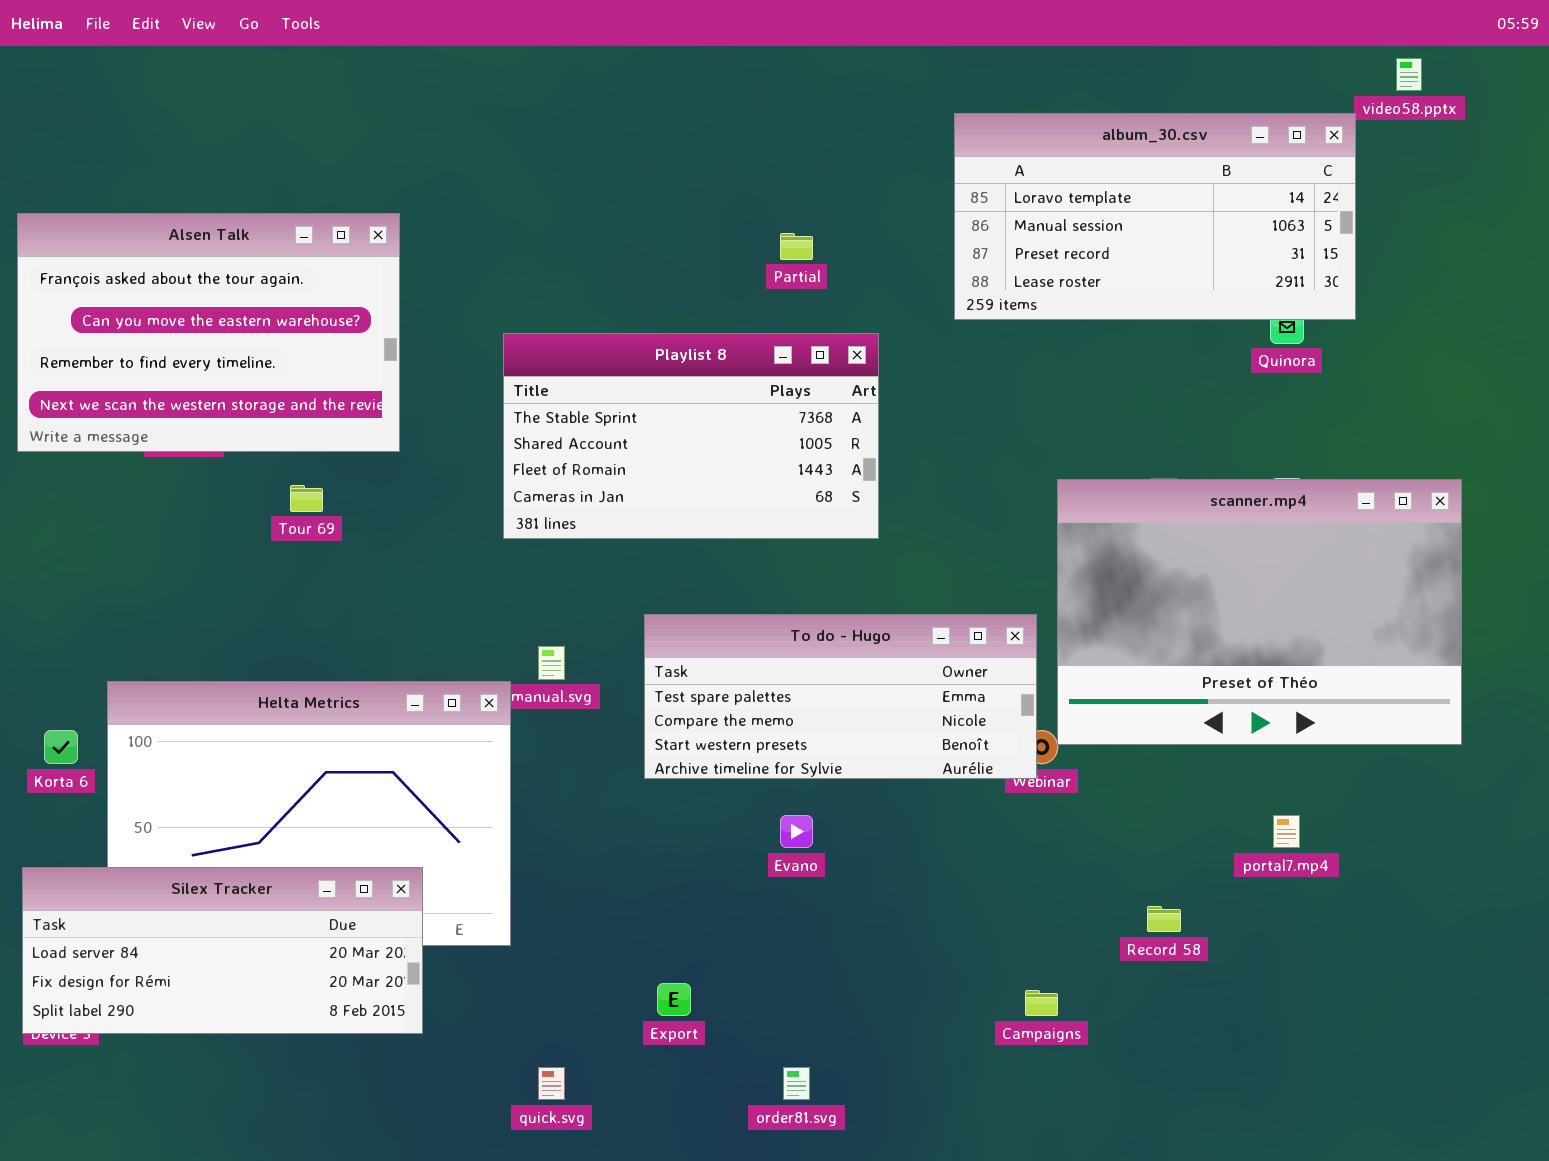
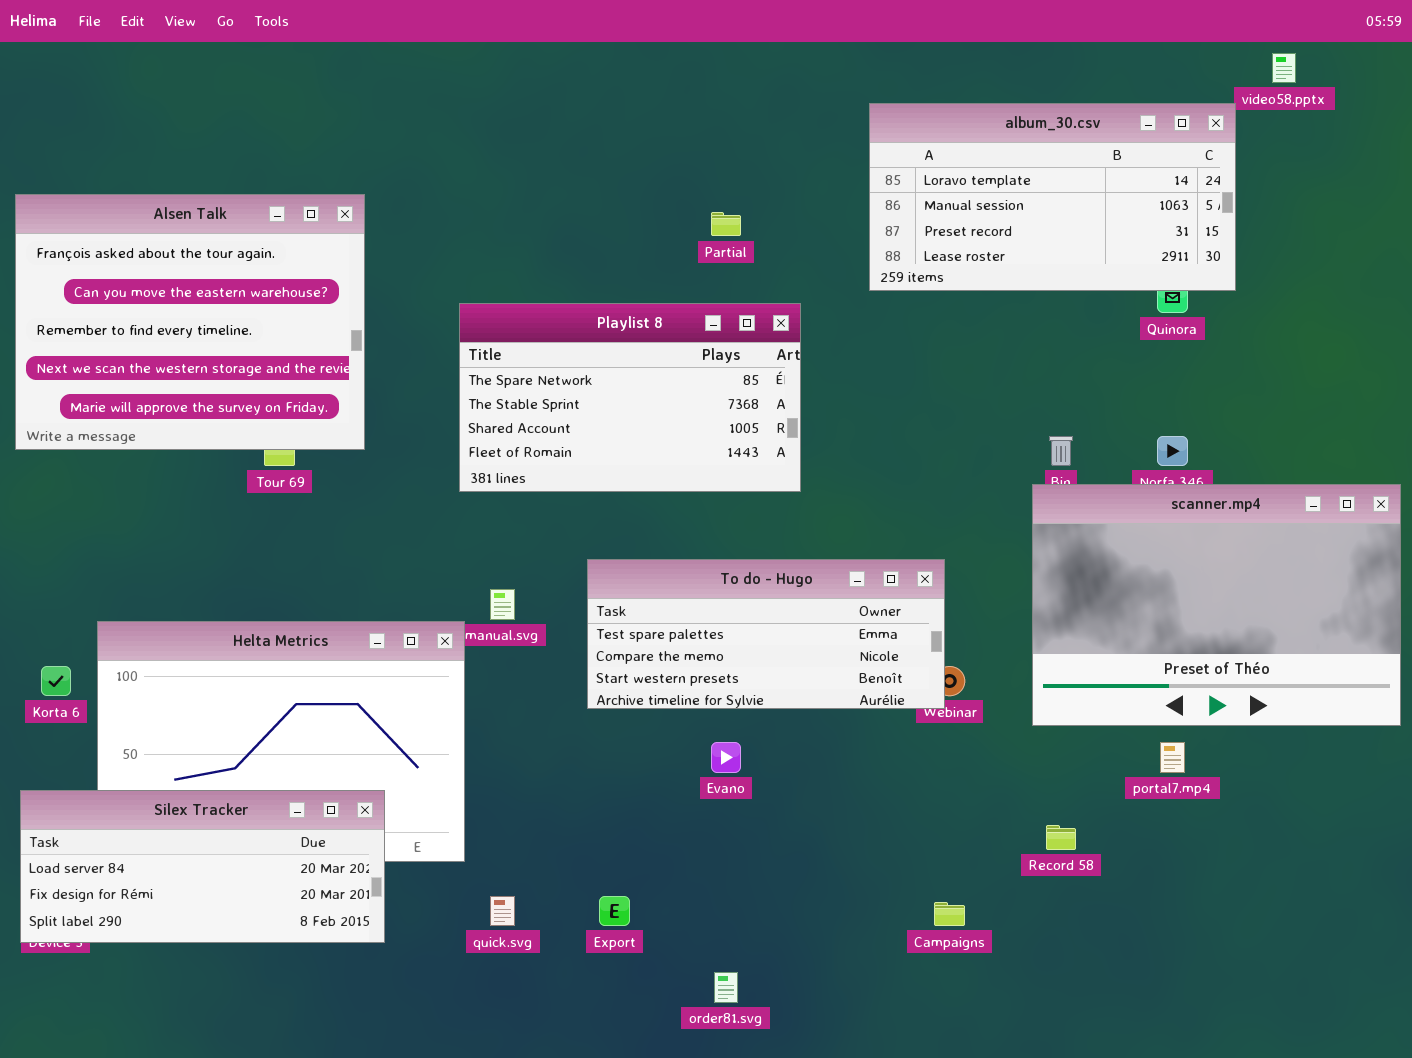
Alsen Talk: [17,213,400,452] -> [15,194,365,450], resized
Playlist 8: [503,333,879,539] -> [459,303,801,492], scrolled up 1 row
scanner.mp4: [1057,479,1462,745] -> [1032,484,1401,726], moved
quick.svg: [538,1067,565,1100] -> [490,896,515,926], moved

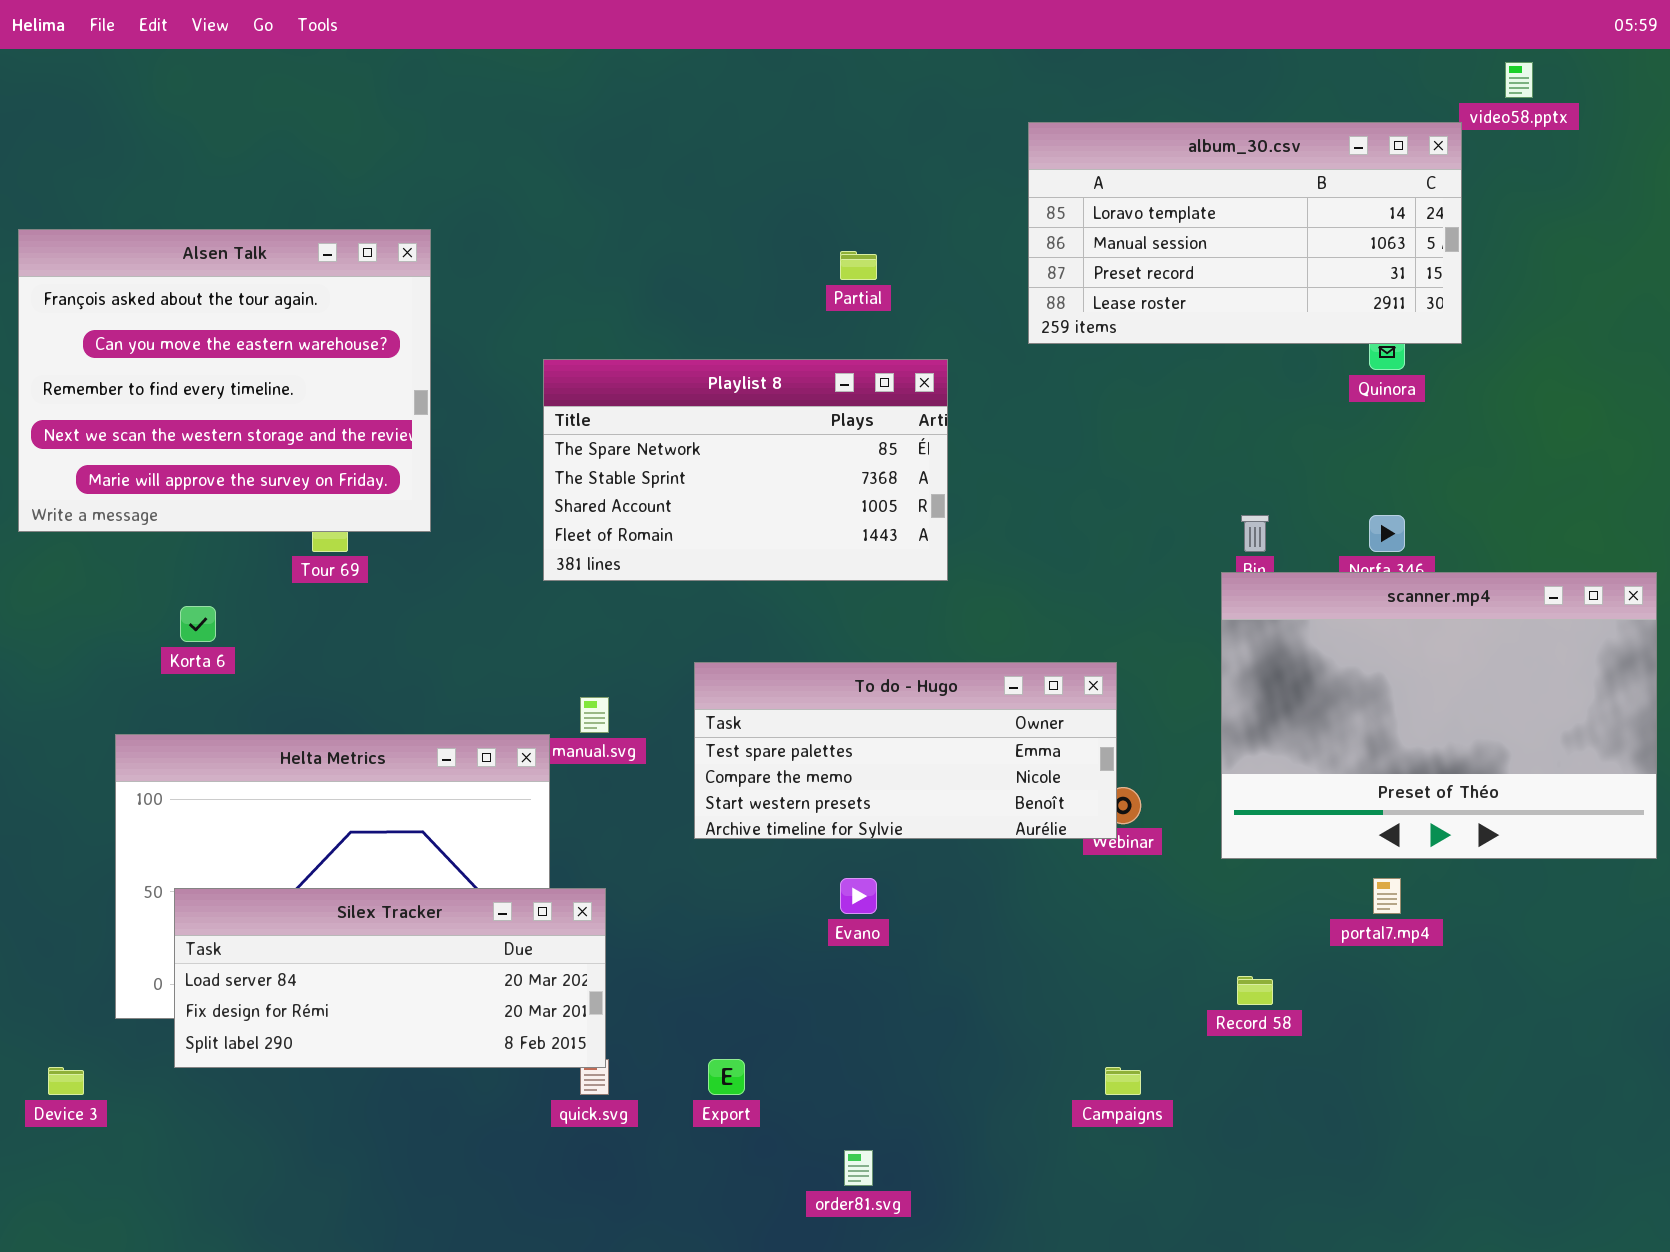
Korta 6: [41,666,71,696] -> [180,606,216,642], moved
Silex Tracker: [20,790,385,943] -> [174,888,606,1068], moved

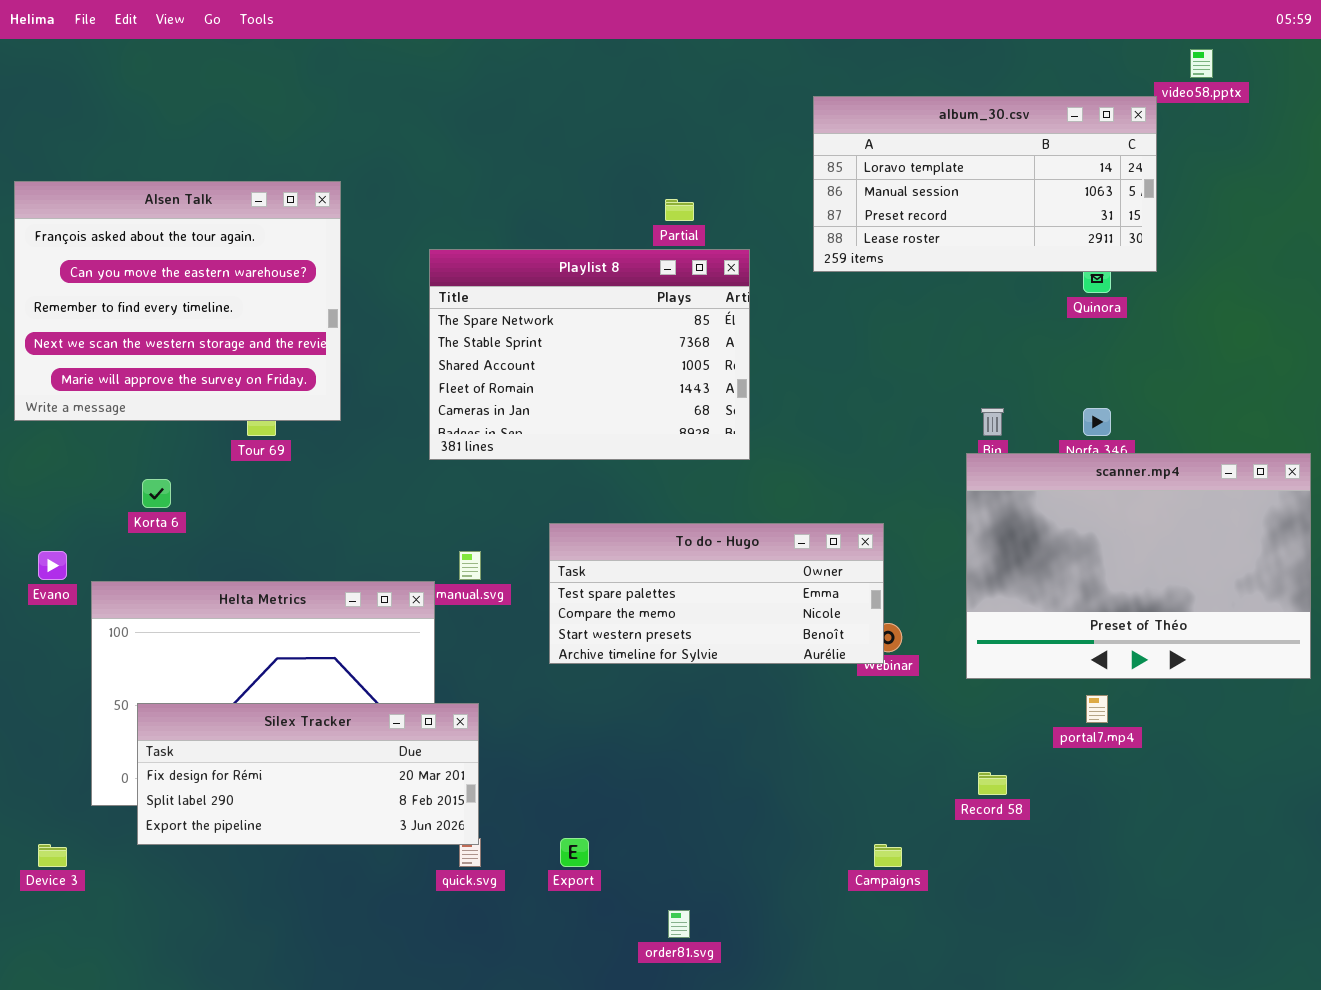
Playlist 8: [543,359,948,581] -> [429,249,750,460], resized
Evano: [840,878,877,914] -> [38,551,67,580], moved
Silex Tracker: [174,888,606,1068] -> [137,703,479,845], scrolled down 1 row

